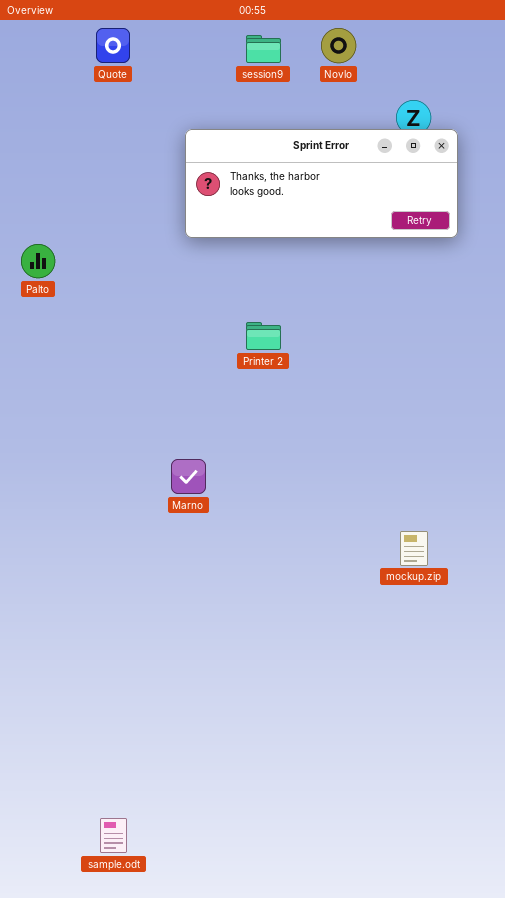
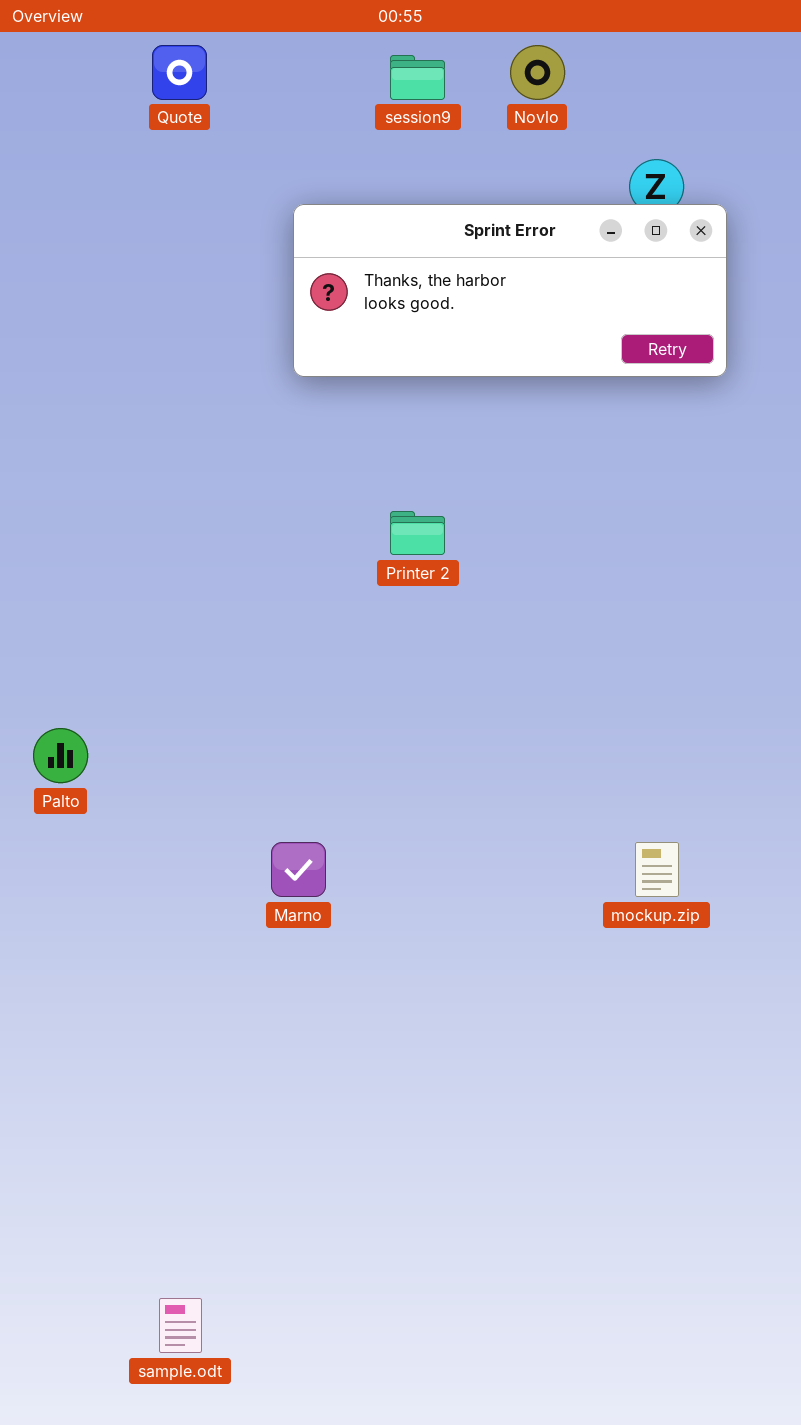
Palto: [21,244,55,278] -> [33,728,88,783], moved
Marno: [171,459,206,494] -> [271,842,326,897], moved

